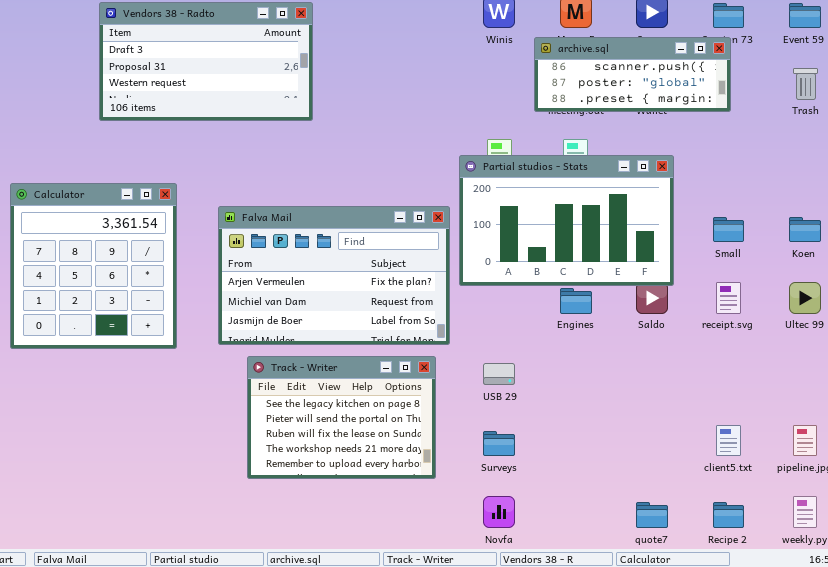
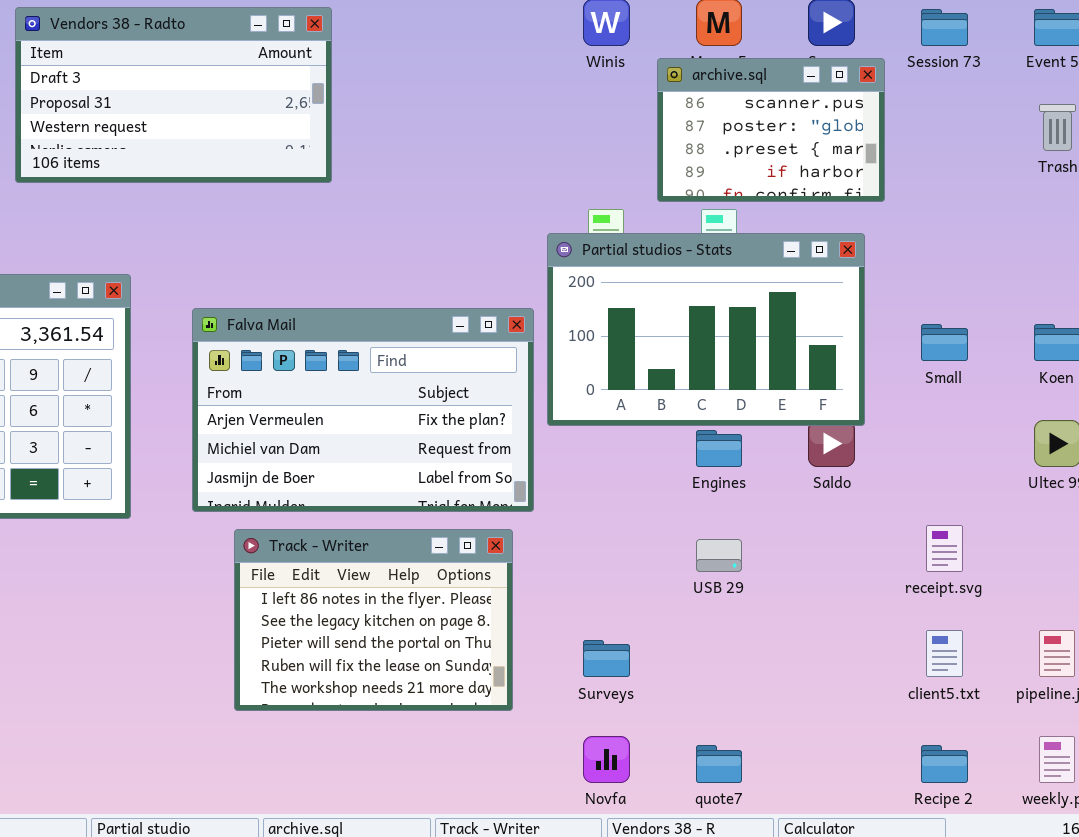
archive.sql: [534,37,731,112] -> [657,58,885,202], resized
receipt.svg: [716,282,741,314] -> [926,525,963,572], moved
Track - Writer: [247,356,436,479] -> [234,529,513,711], scrolled up 1 row
USB 29: [483,363,515,385] -> [696,539,742,572], moved
quote7: [636,502,668,528] -> [696,745,742,783], moved

